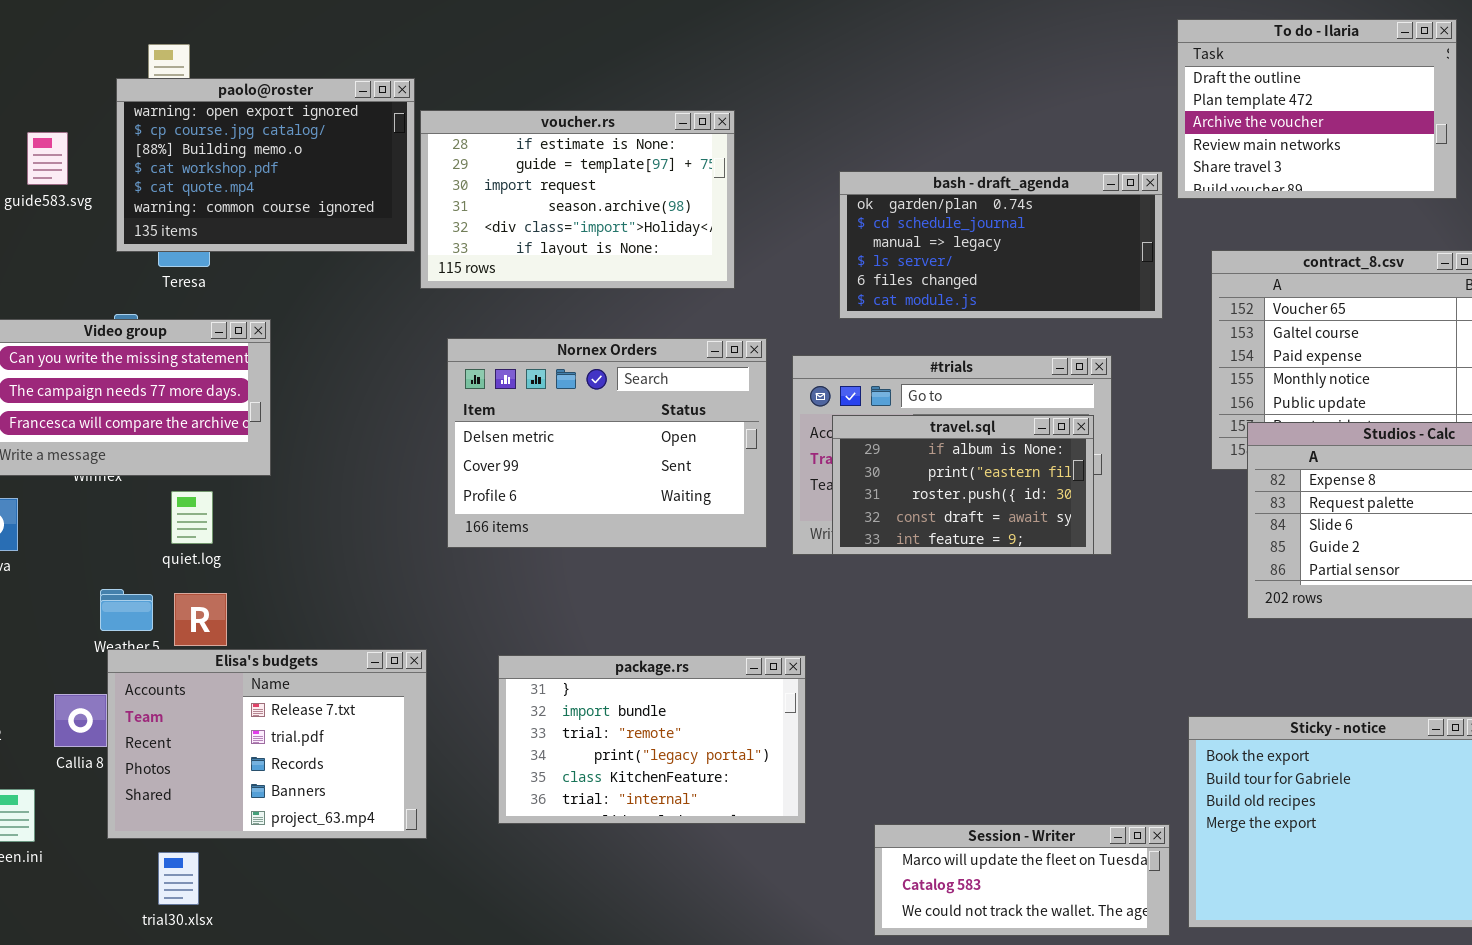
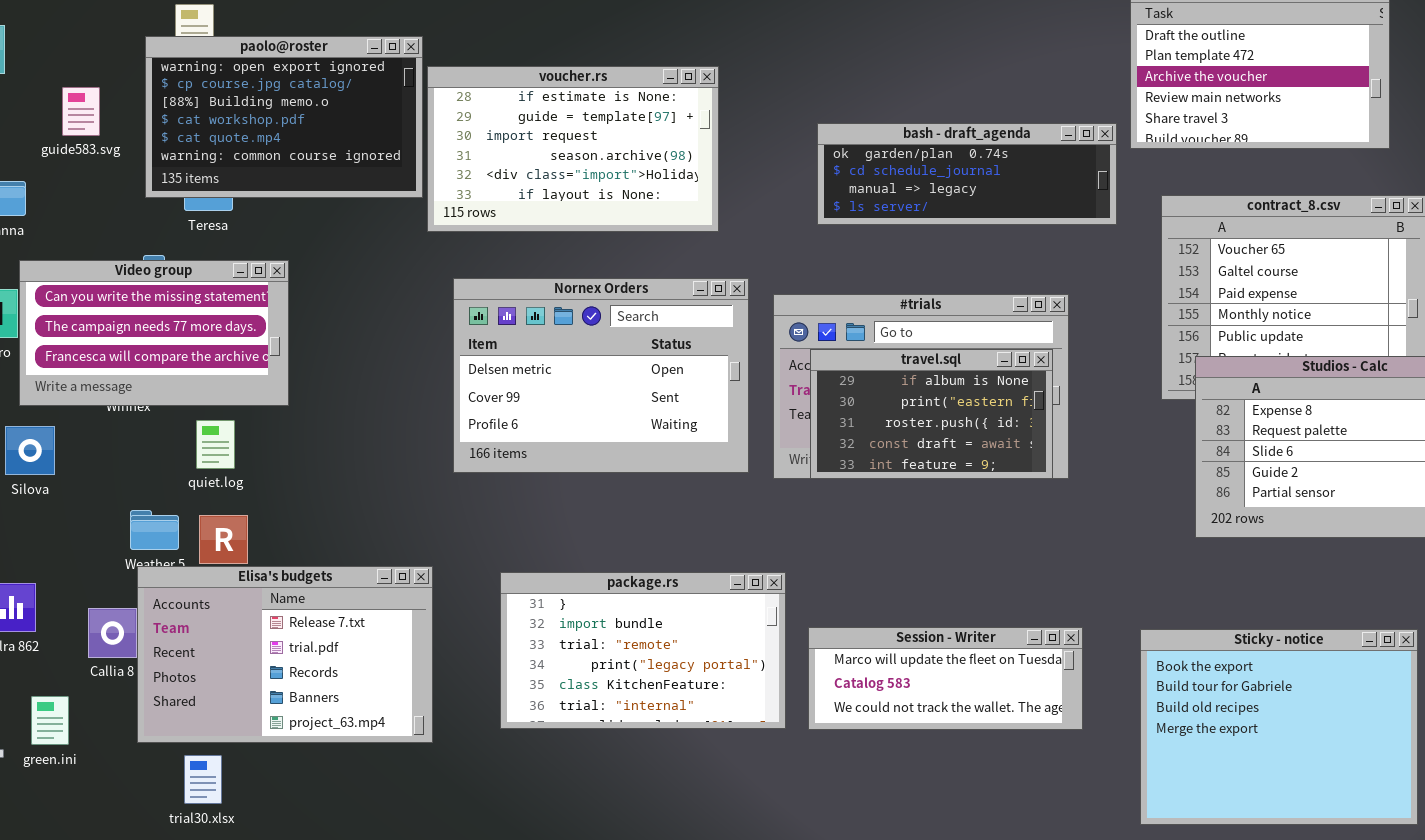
bash - draft_agenda: [839,171,1163,319] -> [817,123,1117,225], resized
Session - Writer: [874,824,1170,936] -> [808,627,1083,730], moved

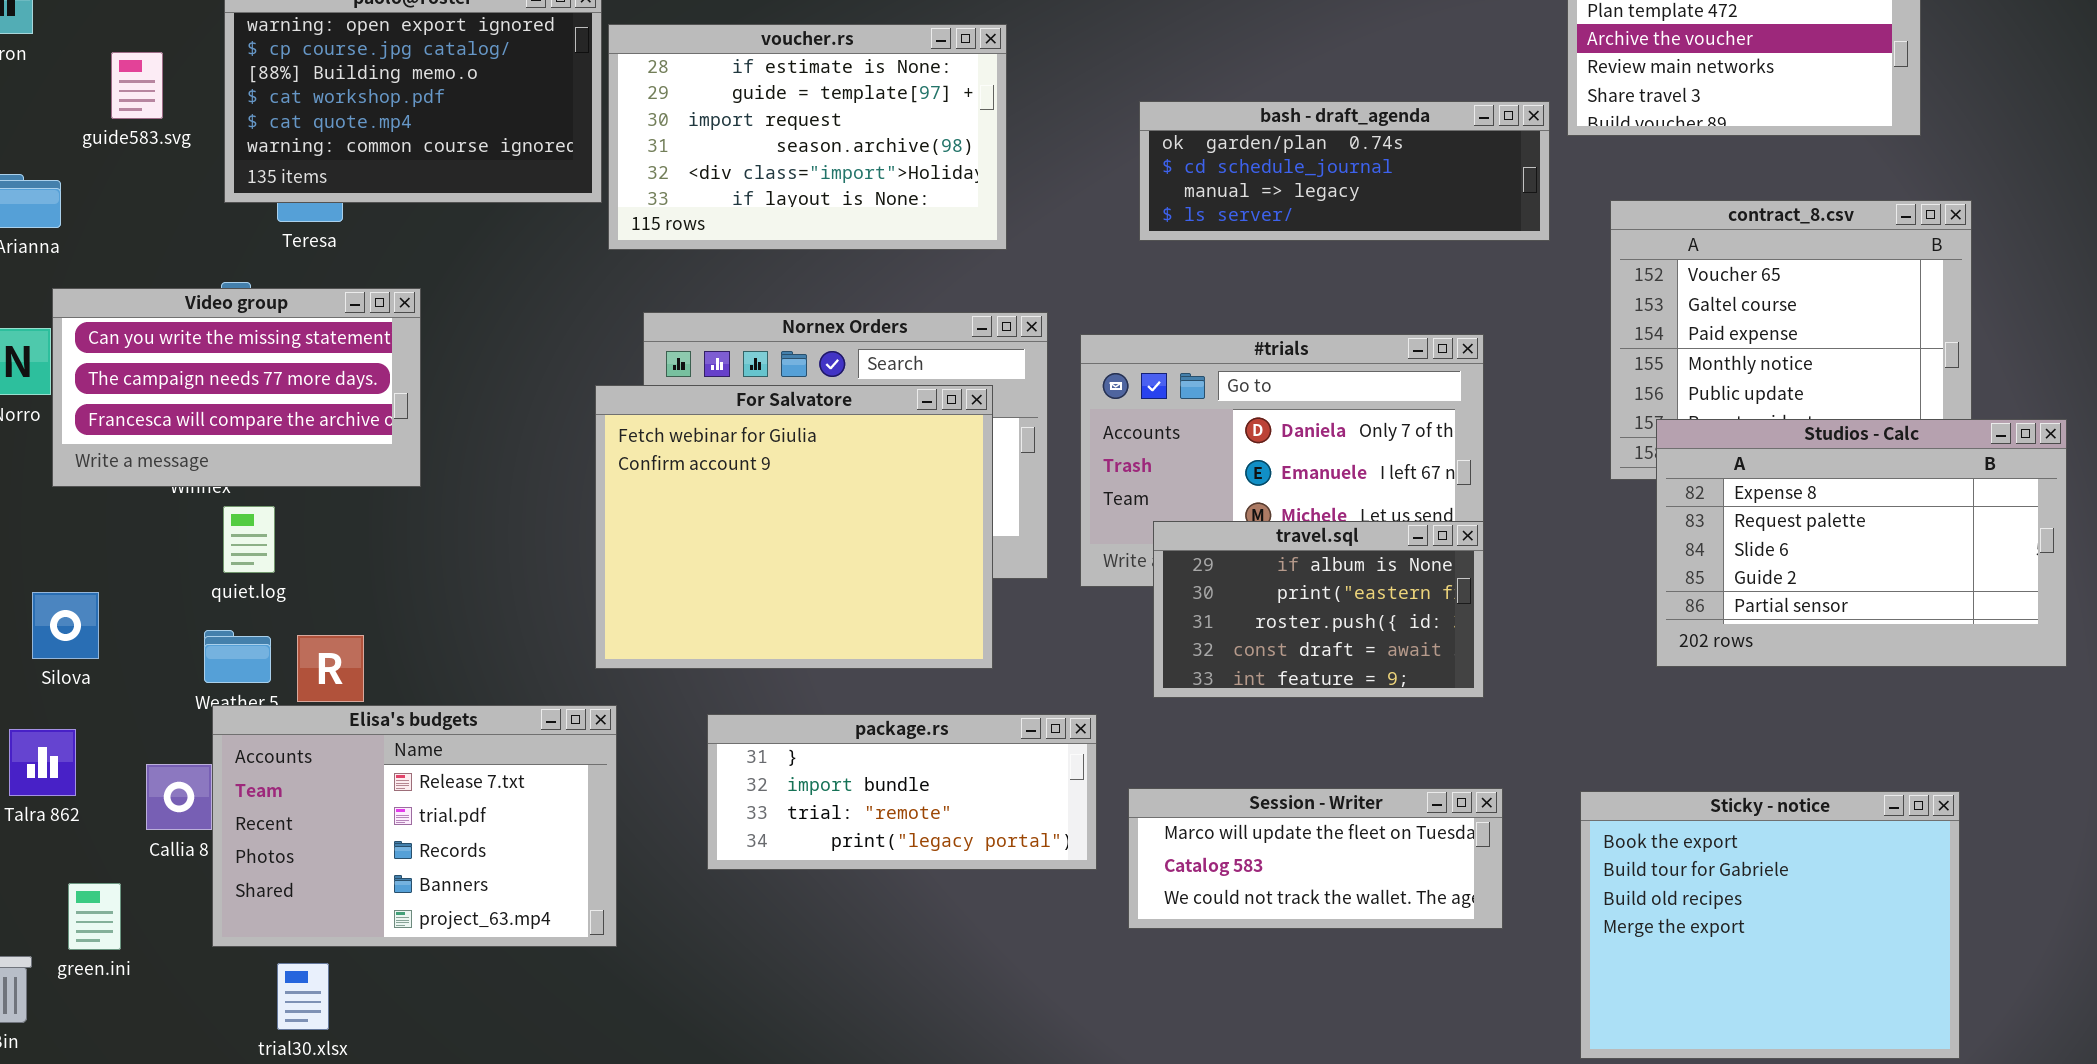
For Salvatore: none -> [595,385,993,669], opened
travel.sql: [810,349,1053,479] -> [1153,521,1484,698], moved
quiet.log: [196,420,235,469] -> [223,506,275,573], moved
Silova: [5,426,55,475] -> [32,592,99,659], moved
package.rs: [500,572,786,729] -> [707,714,1097,870], resized

